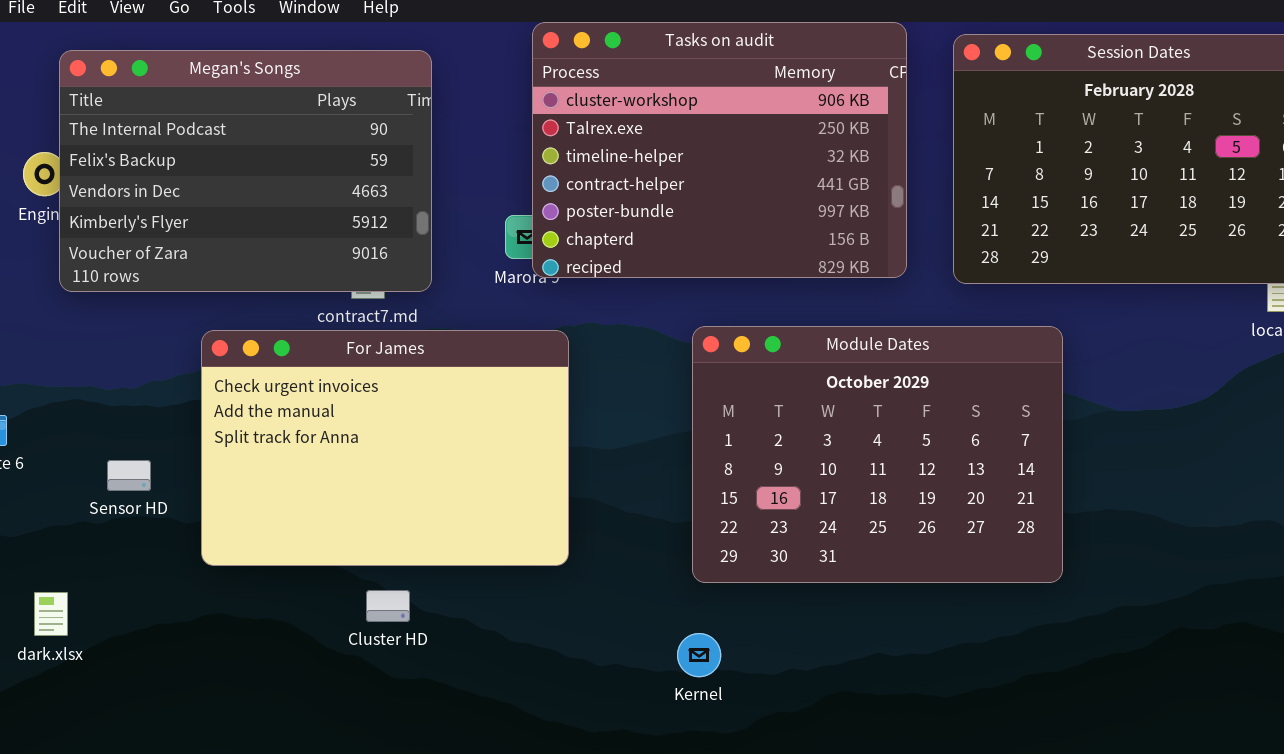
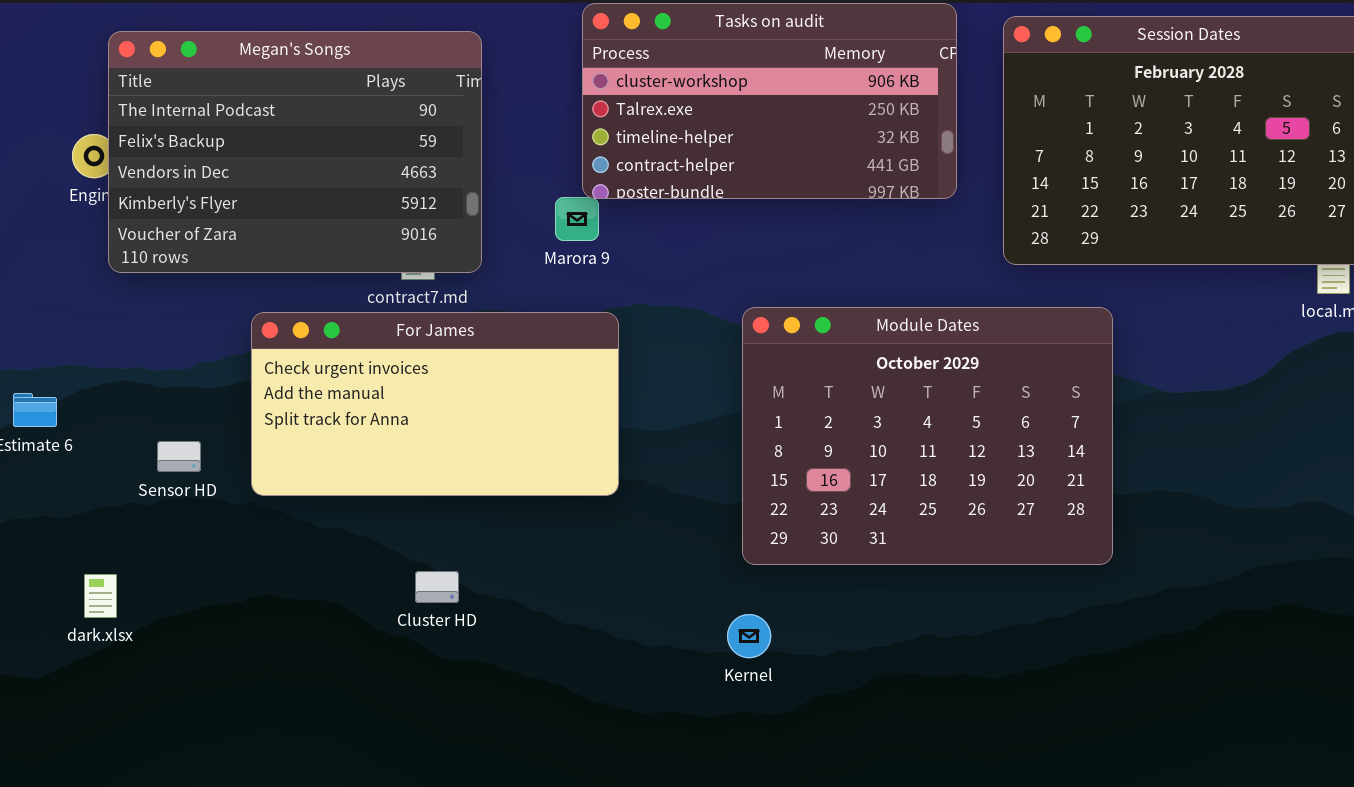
Tasks on audit: [532,22,907,278] -> [582,3,957,199], resized
For James: [201,330,569,566] -> [251,312,619,496], resized

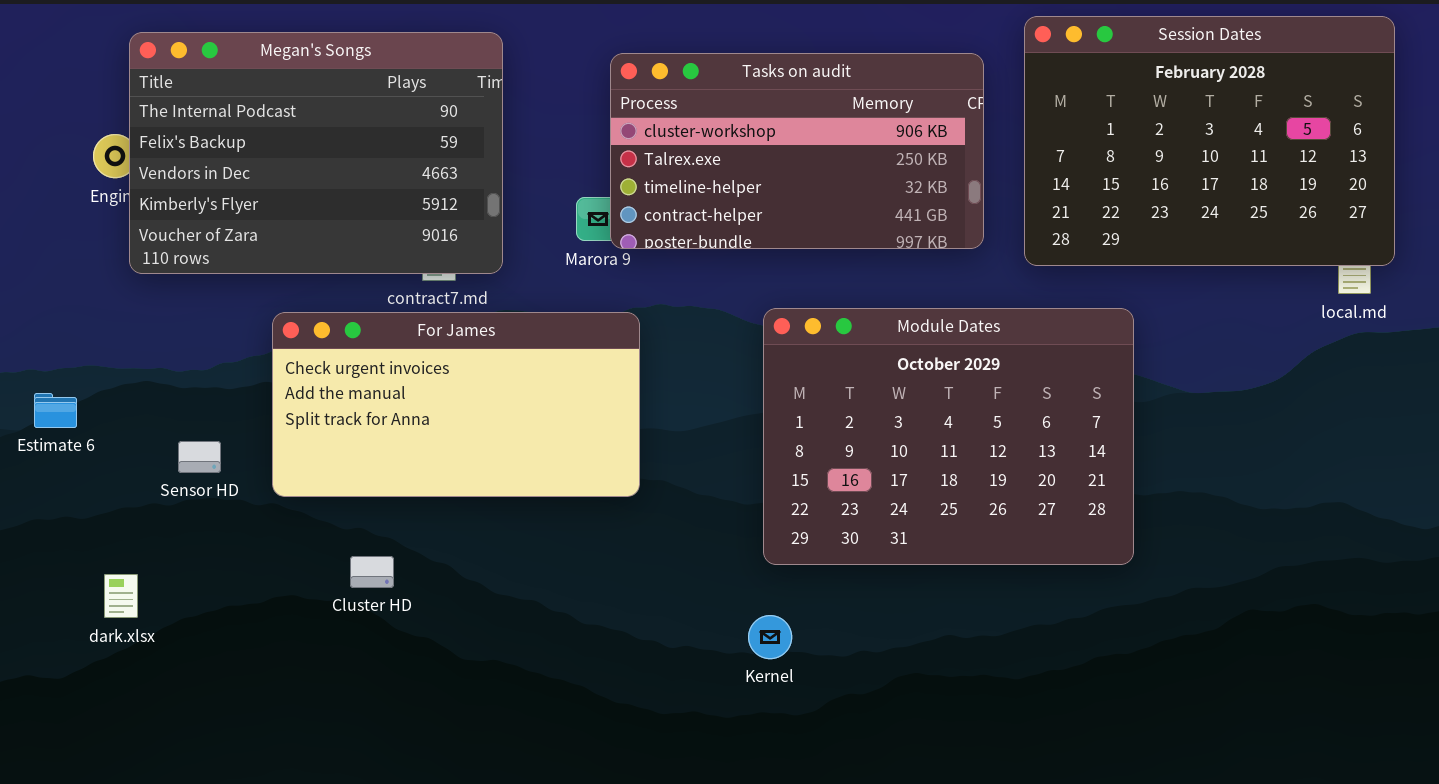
Tasks on audit: [582,3,957,199] -> [610,53,984,249], moved
Cluster HD: [415,571,459,603] -> [350,556,394,588], moved

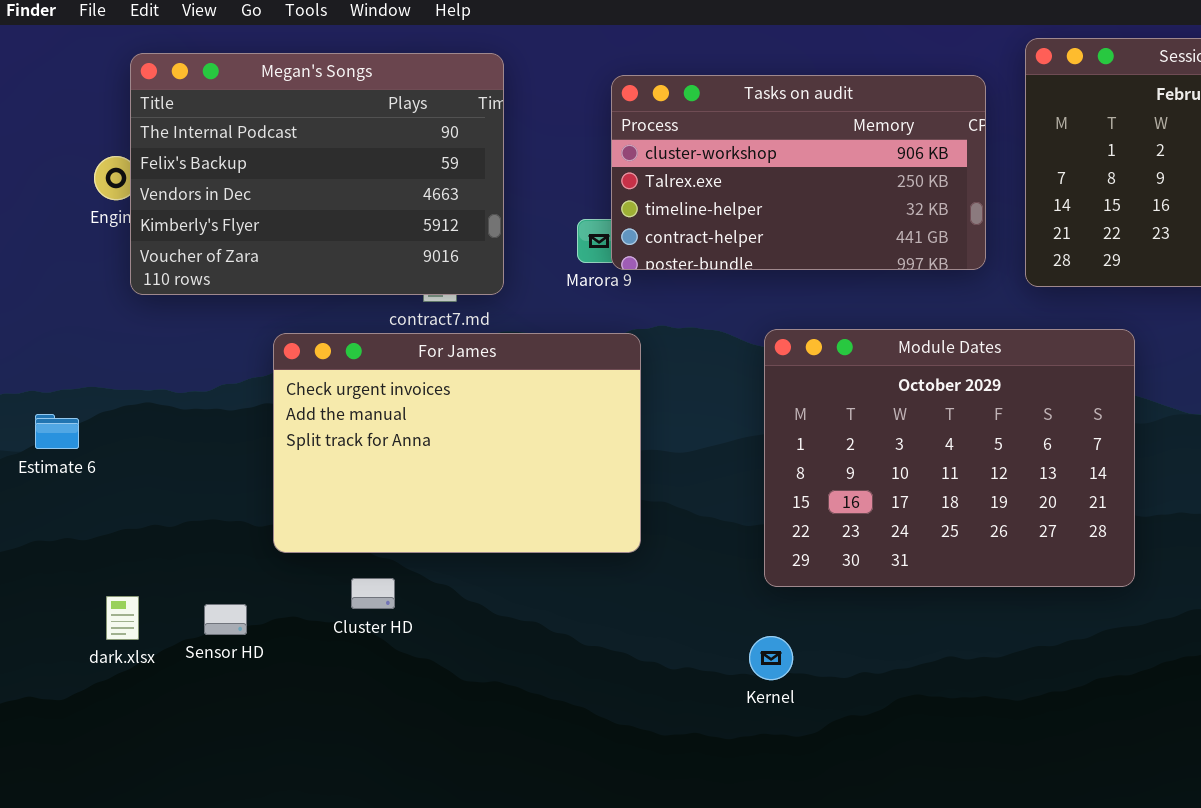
For James: [272,312,640,497] -> [273,333,641,553], resized
Sensor HD: [178,441,221,473] -> [204,604,247,635], moved

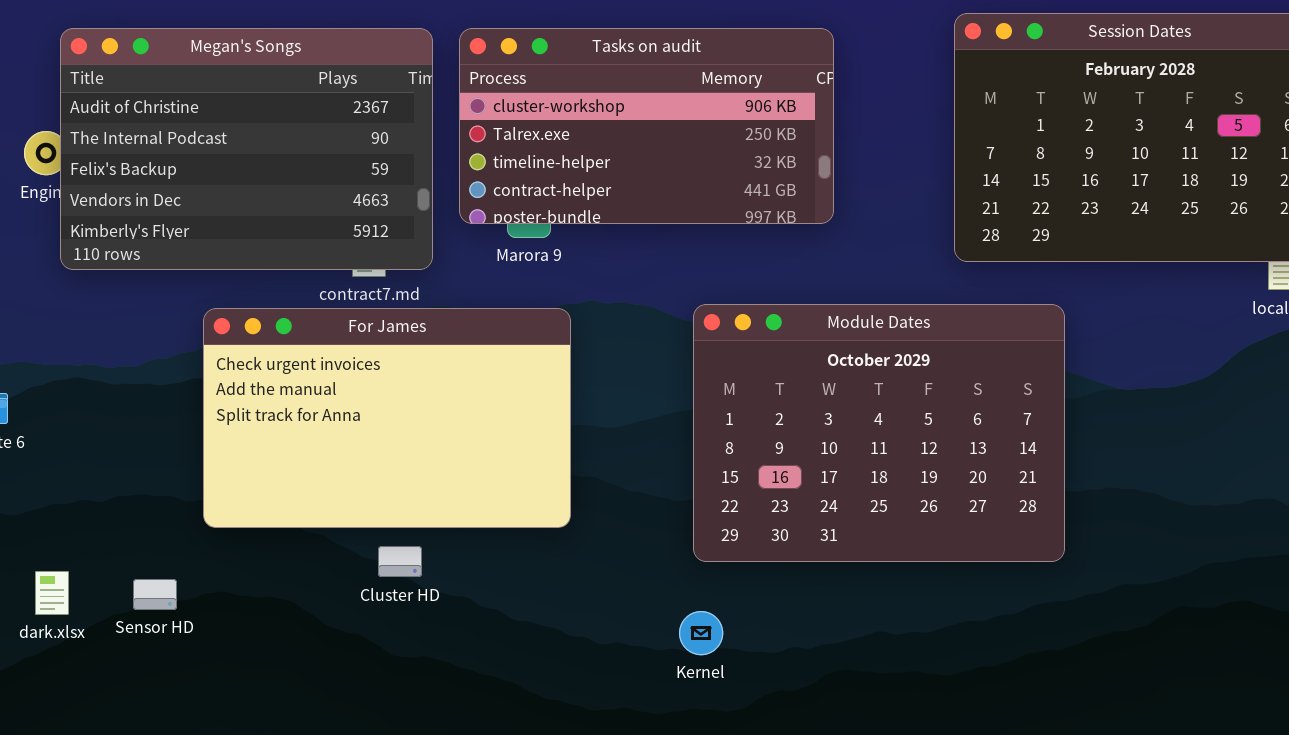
Megan's Songs: [130,53,504,295] -> [60,28,433,270], scrolled up 1 row
Tasks on audit: [611,75,986,270] -> [459,28,834,224], moved
Cluster HD: [351,578,395,609] -> [378,546,422,577], moved

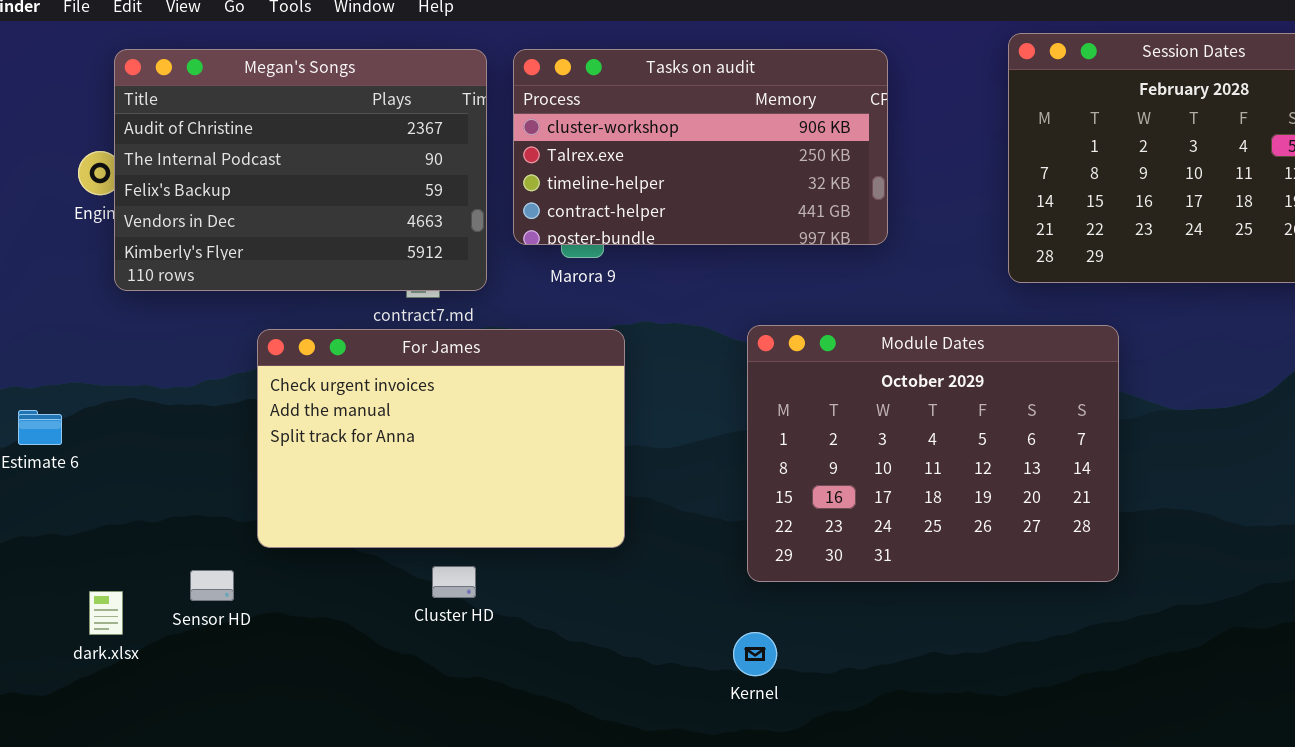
Sensor HD: [133,579,177,610] -> [190,570,234,601], moved

